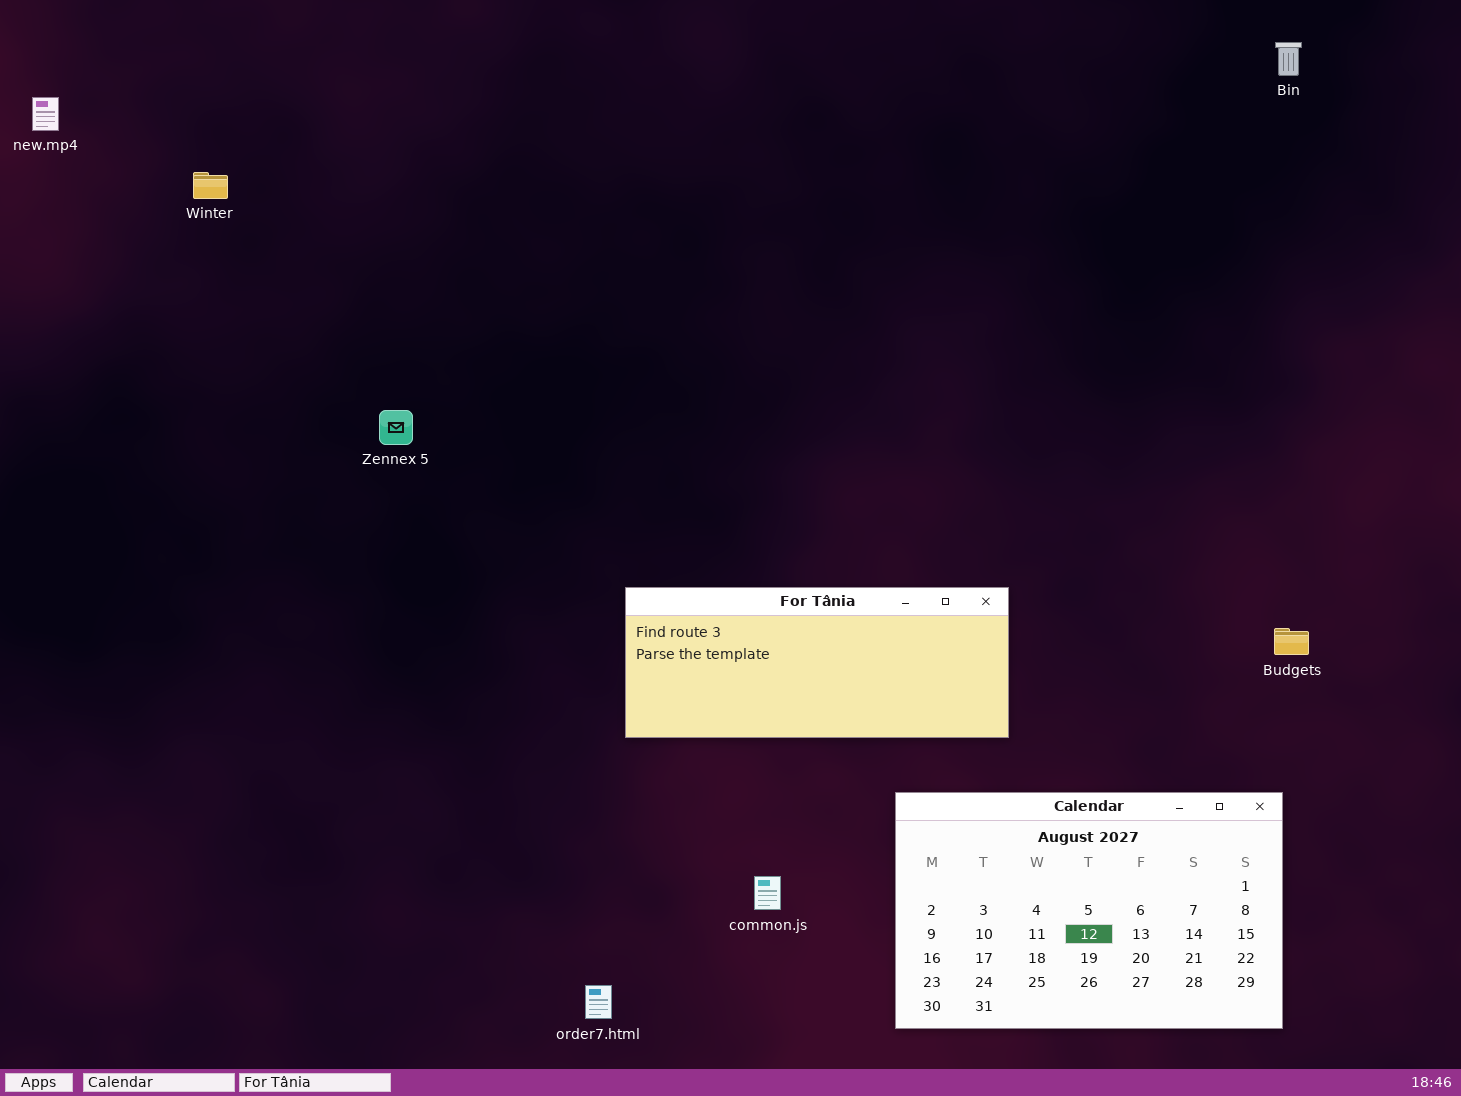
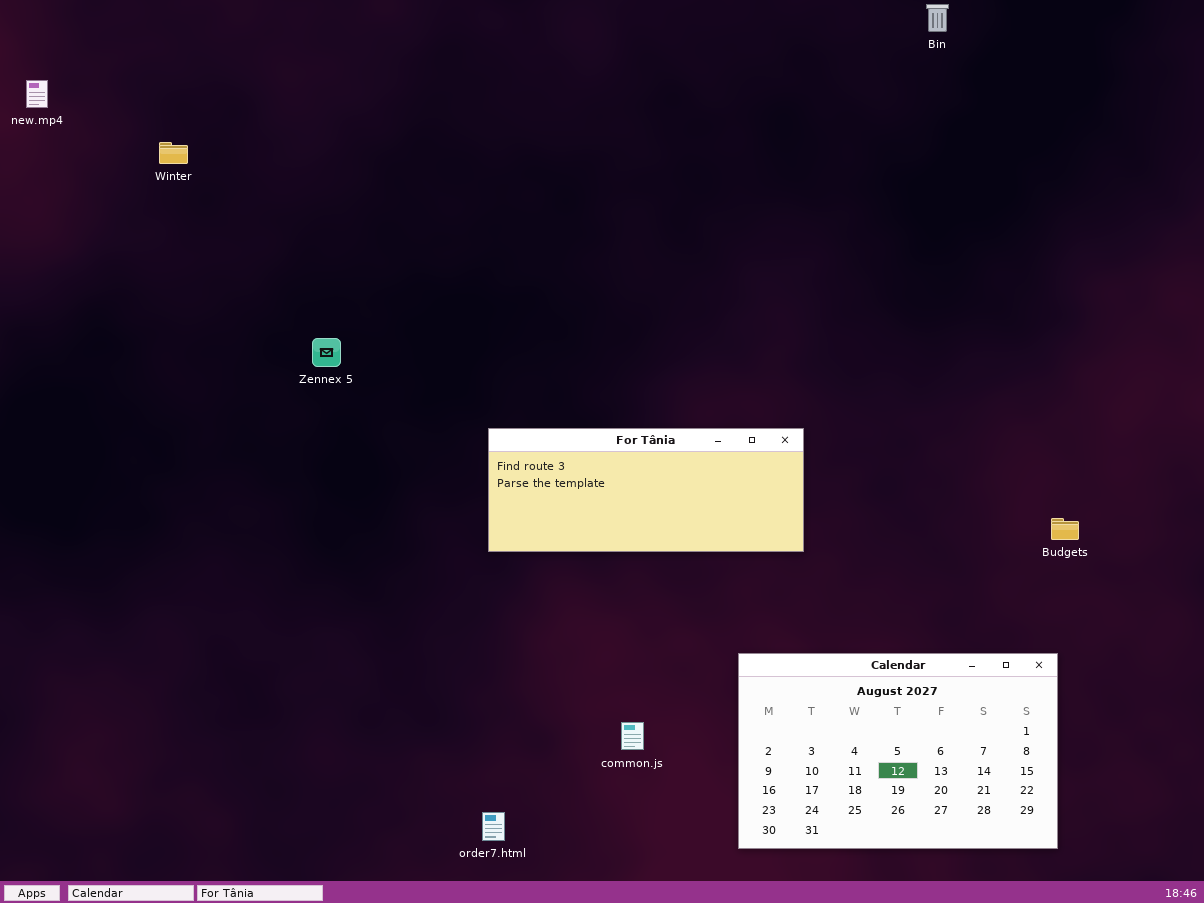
Bin: [1275,42,1302,76] -> [926,4,949,32], moved
For Tânia: [625,587,1009,738] -> [488,428,804,552], moved

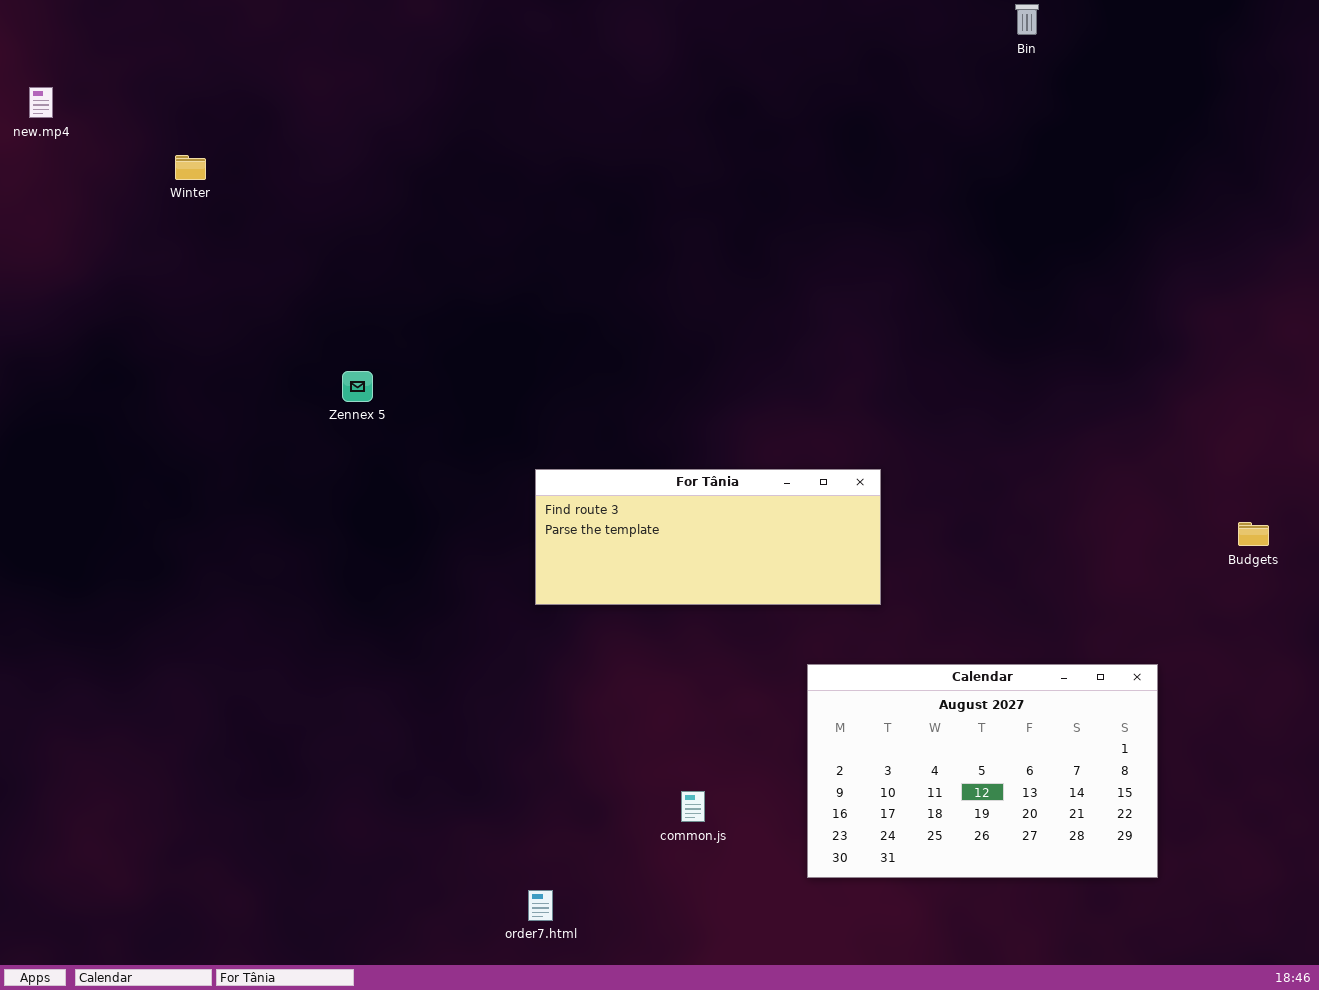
Budgets: [1051,518,1079,540] -> [1238,522,1269,546], moved
Calendar: [738,653,1058,849] -> [807,664,1158,878], moved

